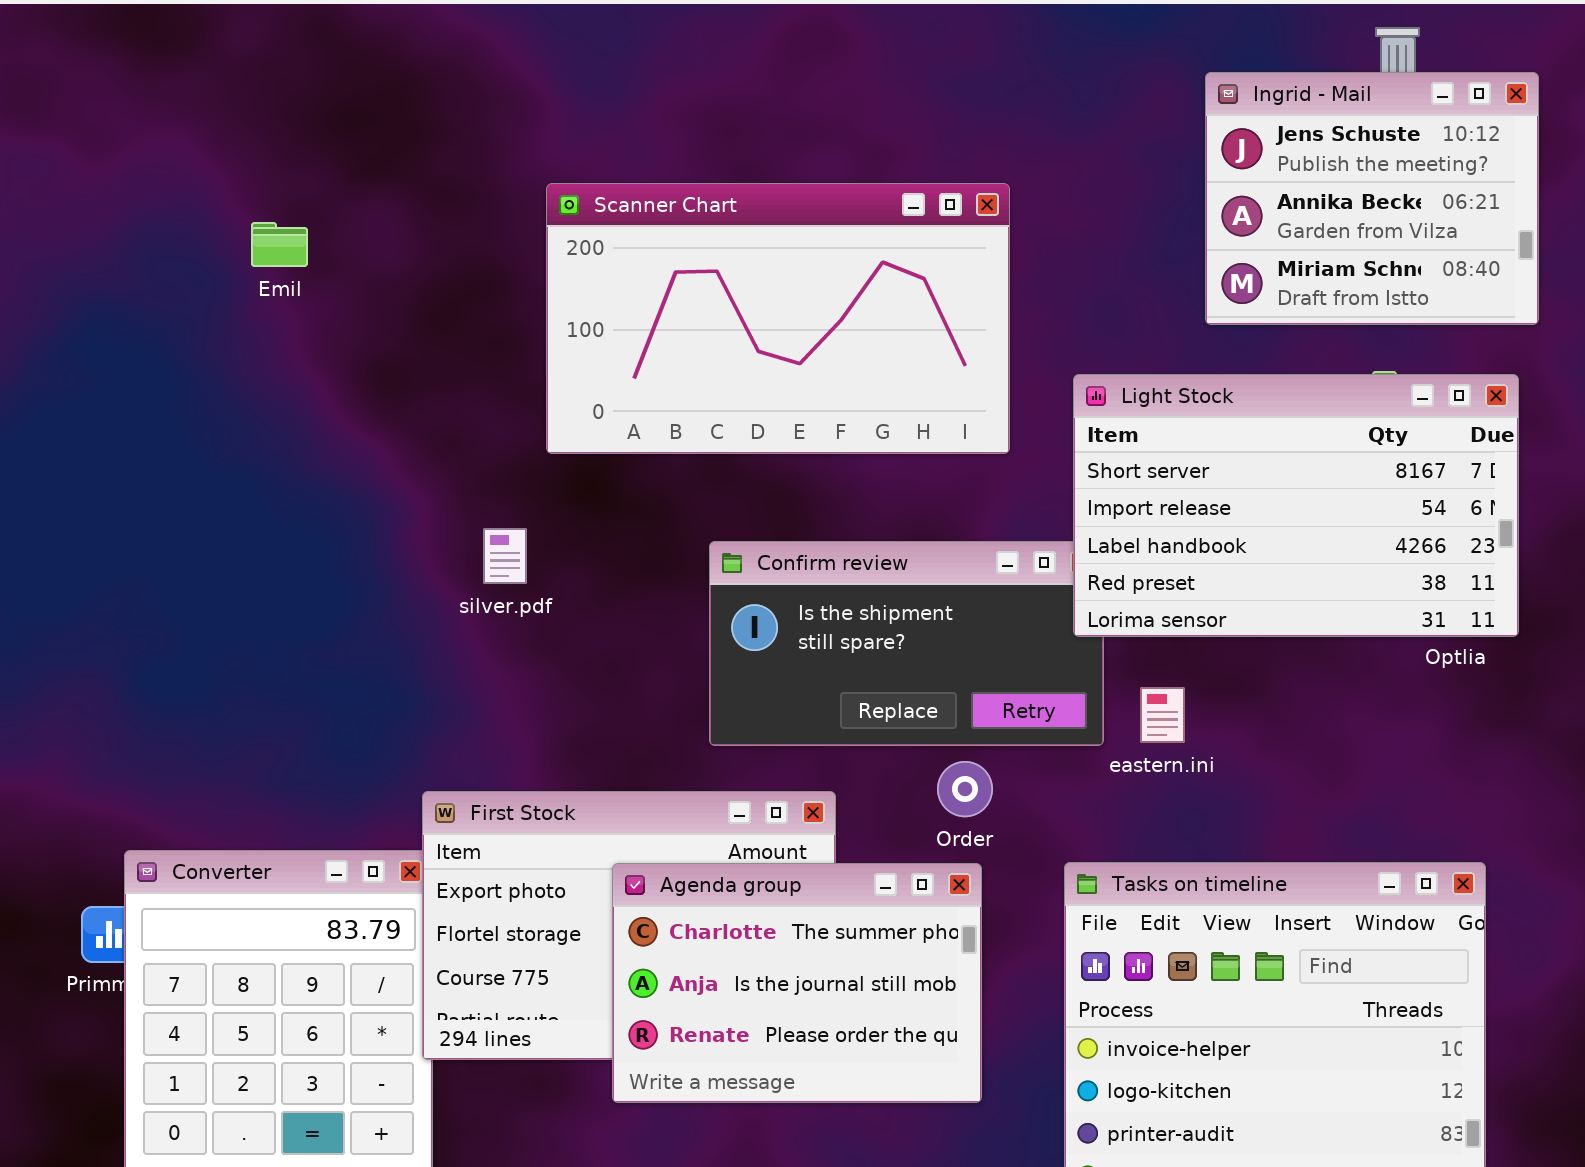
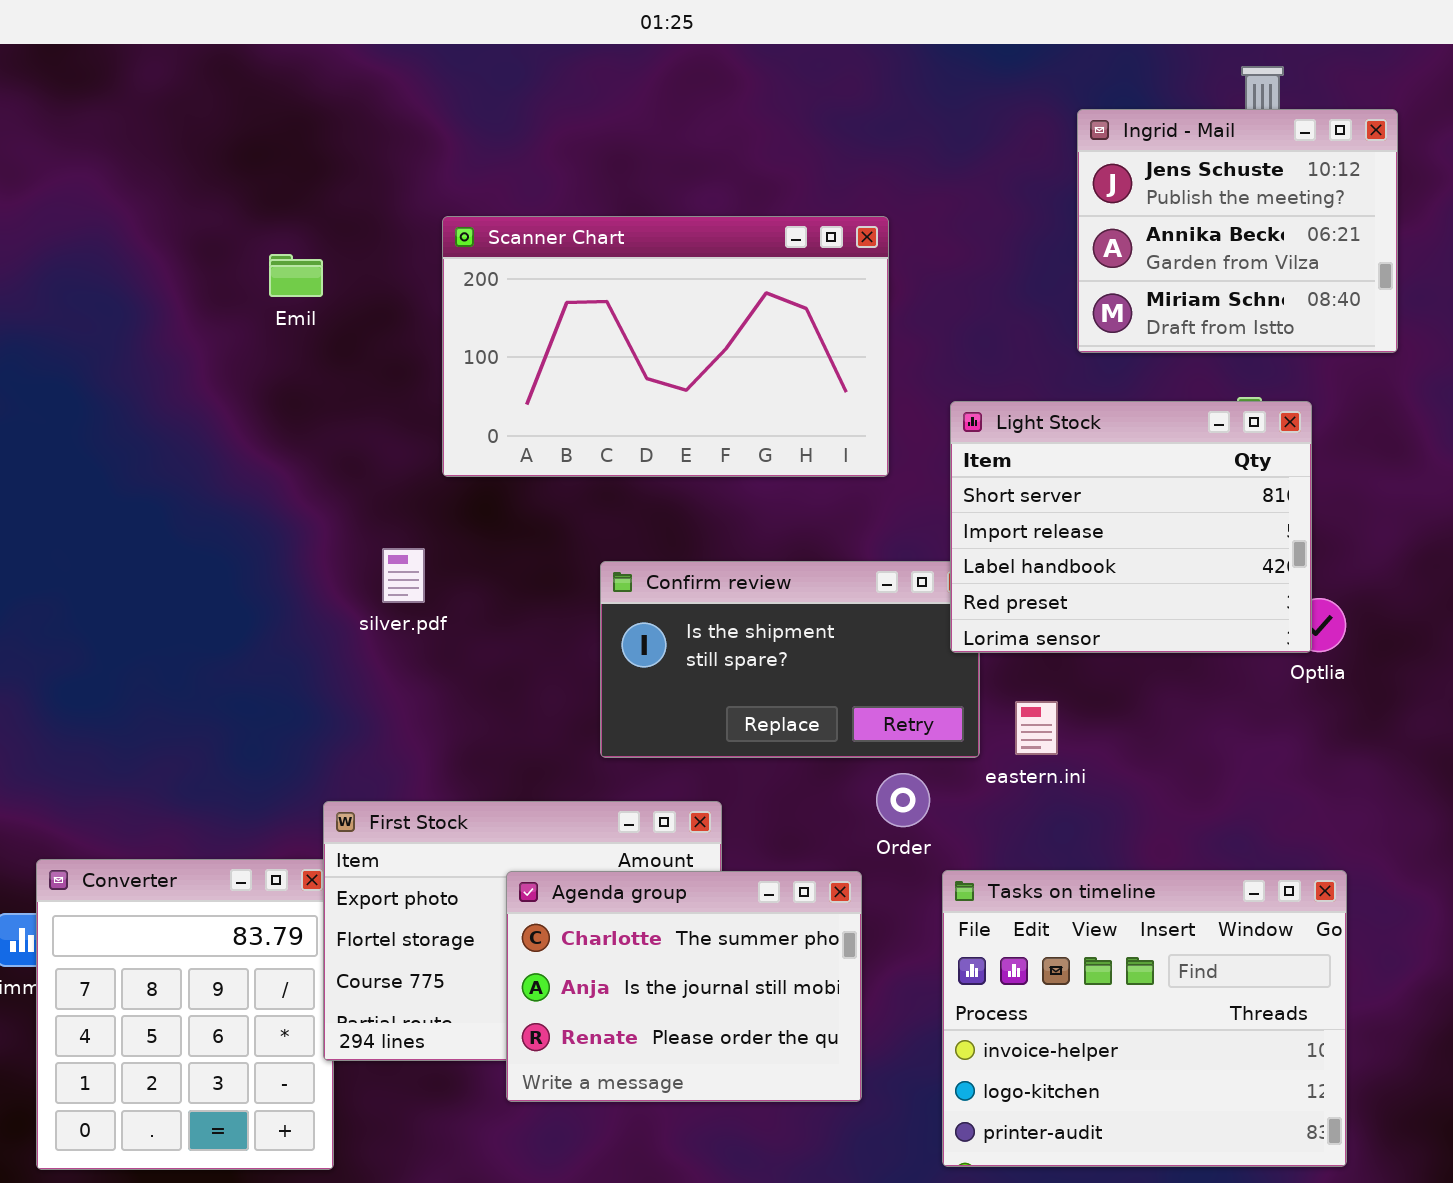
Emil: [251,222,308,267] -> [269,254,323,297], moved
Light Stock: [1073,374,1519,637] -> [950,401,1312,653], resized
Order: [937,761,993,817] -> [876,773,930,827], moved

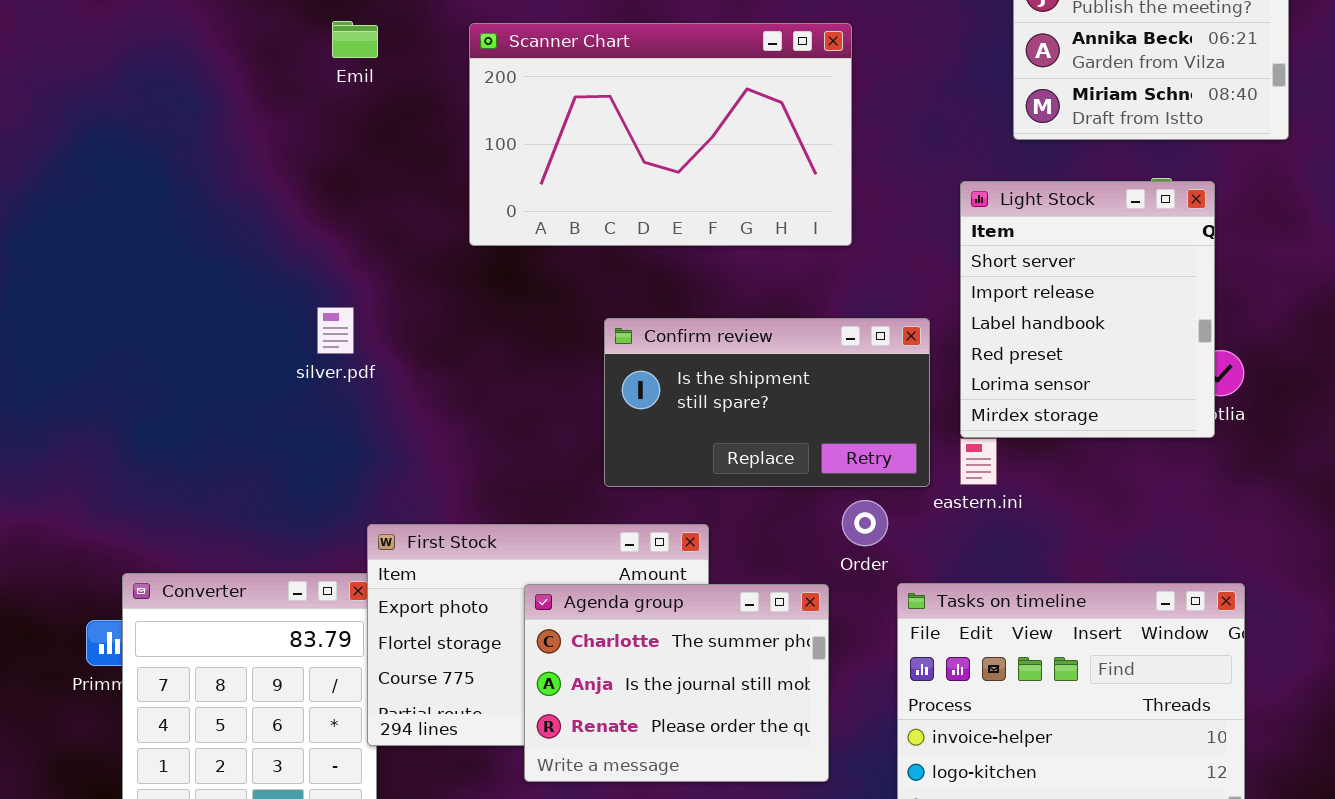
Emil: [269,254,323,297] -> [332,21,378,58], moved
Light Stock: [950,401,1312,653] -> [960,181,1215,438], resized
silver.pdf: [382,548,425,603] -> [317,307,354,354], moved

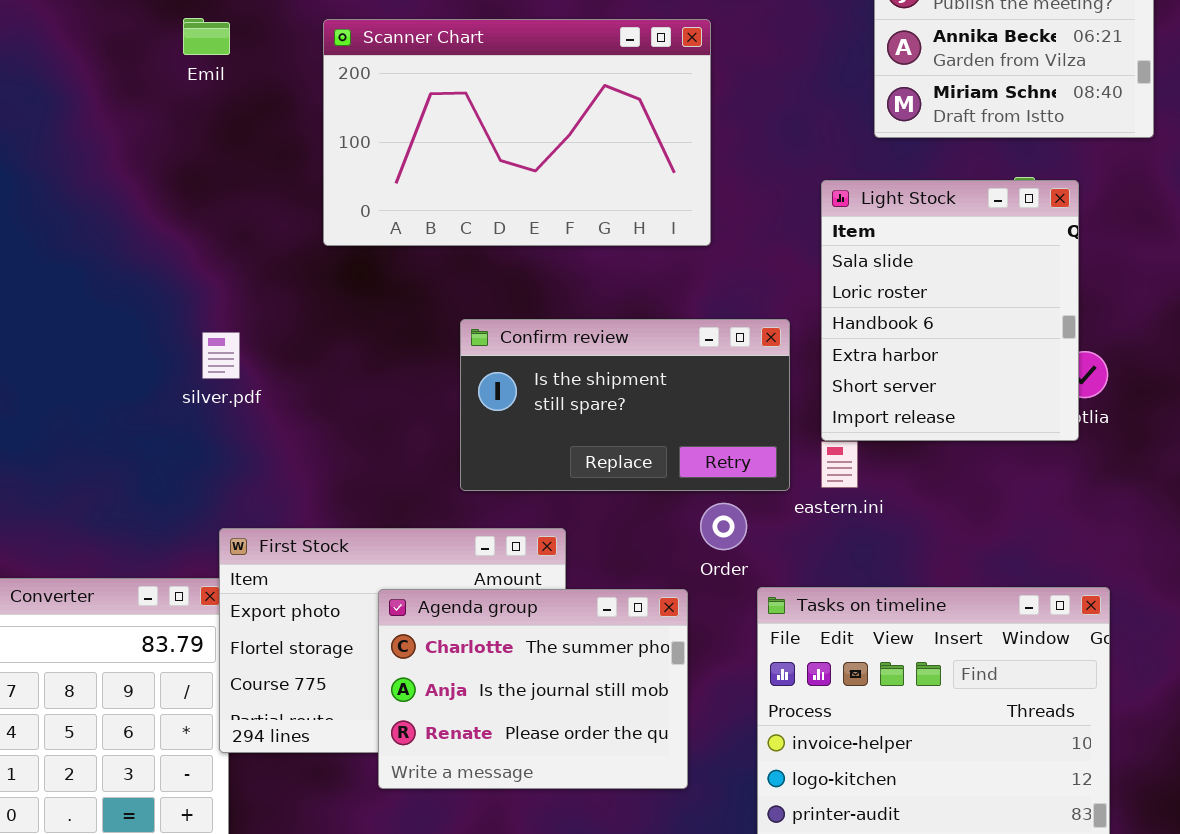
Light Stock: [960,181,1215,438] -> [821,180,1079,441], scrolled up 4 rows
silver.pdf: [317,307,354,354] -> [202,332,240,379], moved

